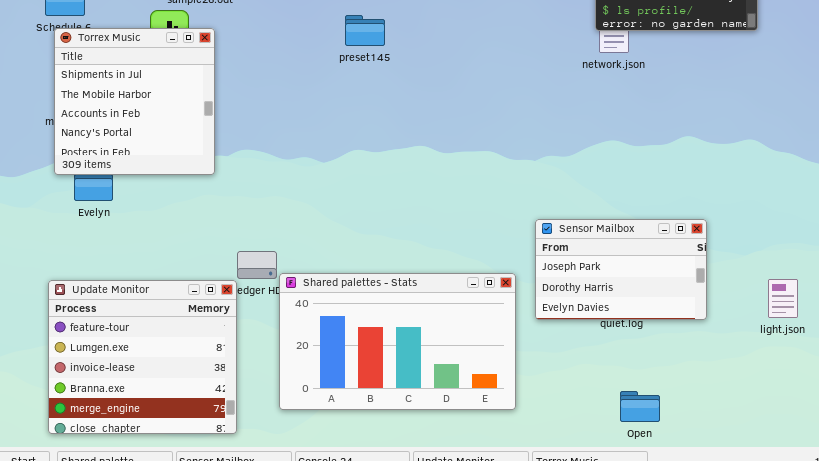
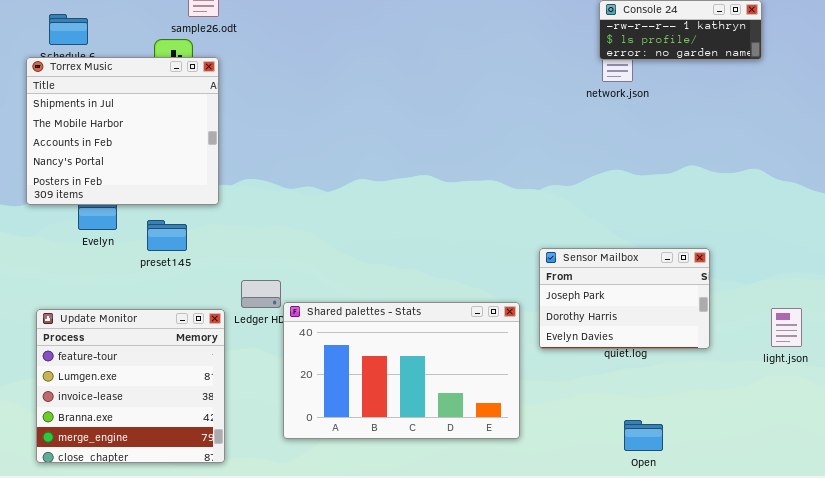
preset145: [345,15,385,46] -> [147,220,187,251], moved
Torrex Music: [54,28,215,175] -> [26,57,219,205], resized
Update Monitor: [48,280,237,434] -> [36,309,225,463], moved

